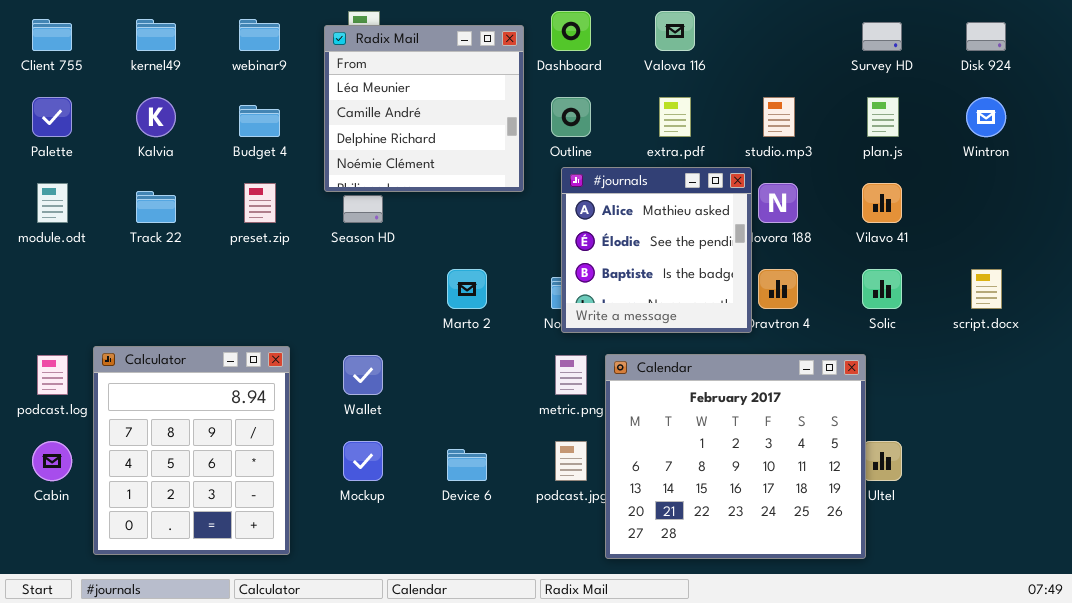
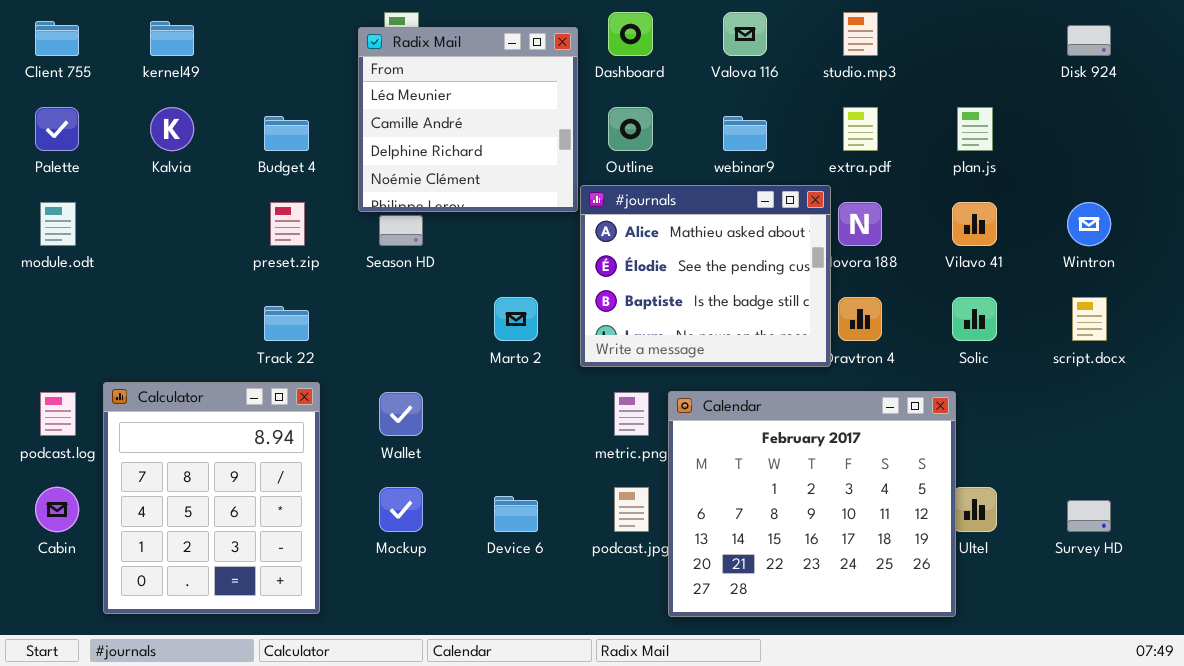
webinar9: [239,19,280,51] -> [723,116,767,151], moved
Survey HD: [862,22,902,51] -> [1067,500,1111,532], moved
extra.pdf: [659,97,691,137] -> [843,107,878,151], moved
studio.mp3: [763,97,795,137] -> [843,12,878,56], moved
Wintron: [966,97,1006,137] -> [1067,202,1111,246], moved
#journals: [561,167,752,333] -> [580,185,831,367], resized
Track 22: [136,191,176,223] -> [264,306,309,341], moved

